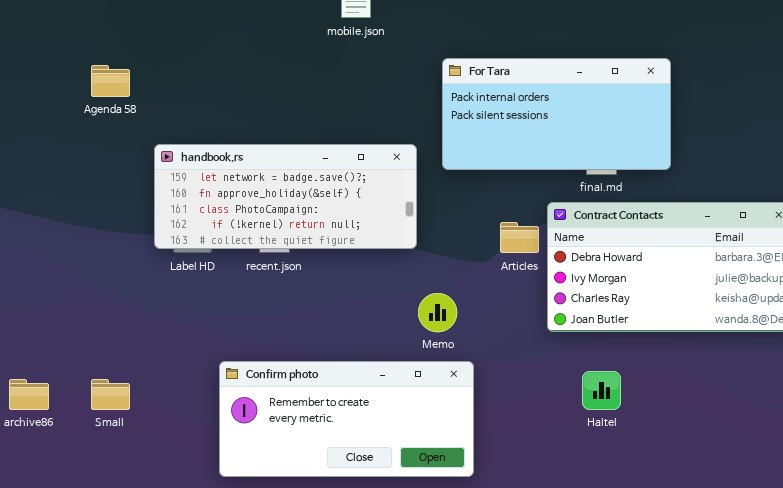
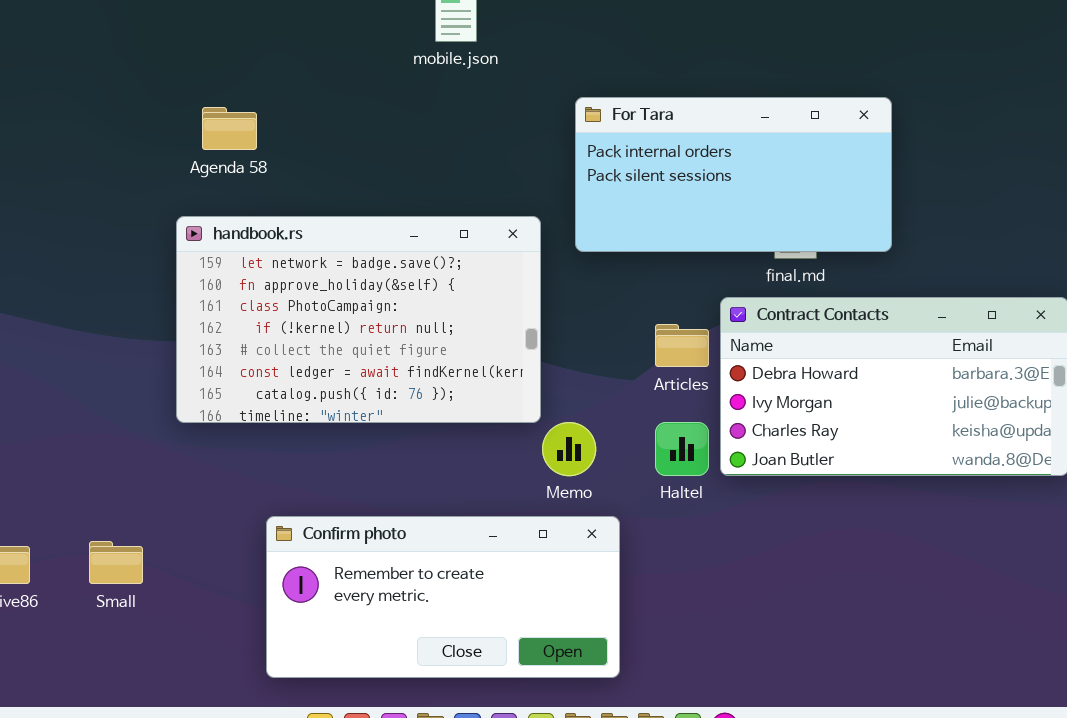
Agenda 58: [91,65,130,97] -> [202,107,257,150], moved
handbook.rs: [154,144,417,249] -> [176,216,541,423], resized
Haltel: [582,371,621,410] -> [655,422,709,476], moved

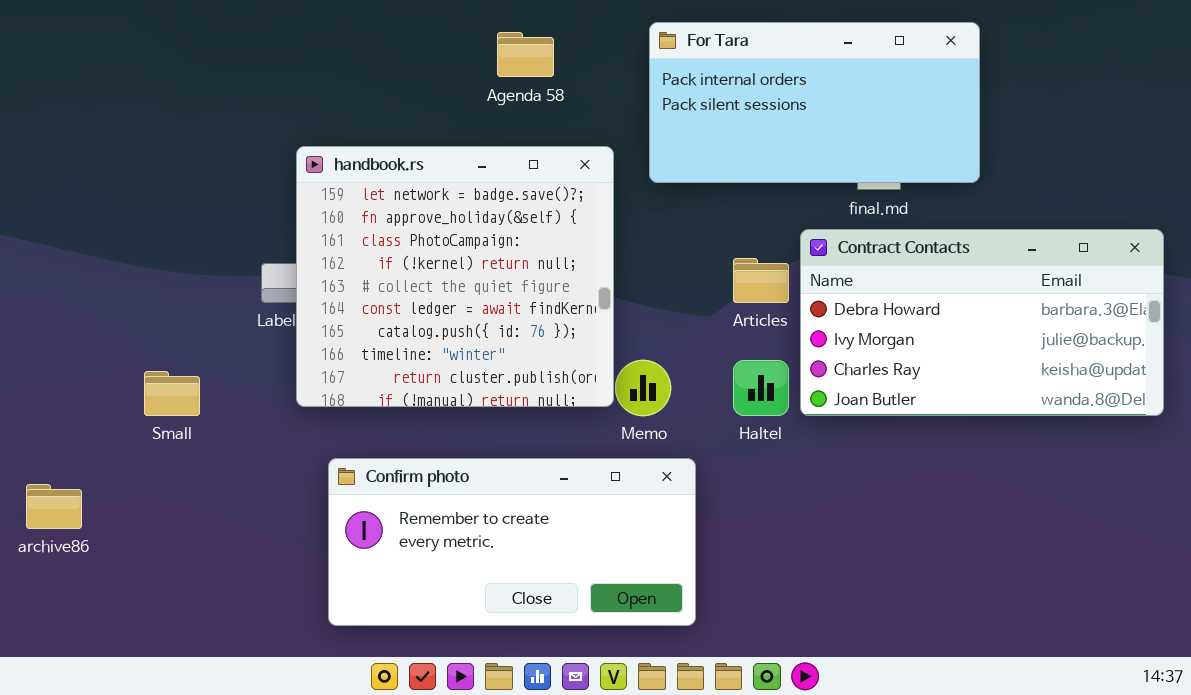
Agenda 58: [202,107,257,150] -> [497,32,554,77], moved
handbook.rs: [176,216,541,423] -> [296,146,614,407], resized
Small: [89,541,143,584] -> [144,371,200,416], moved

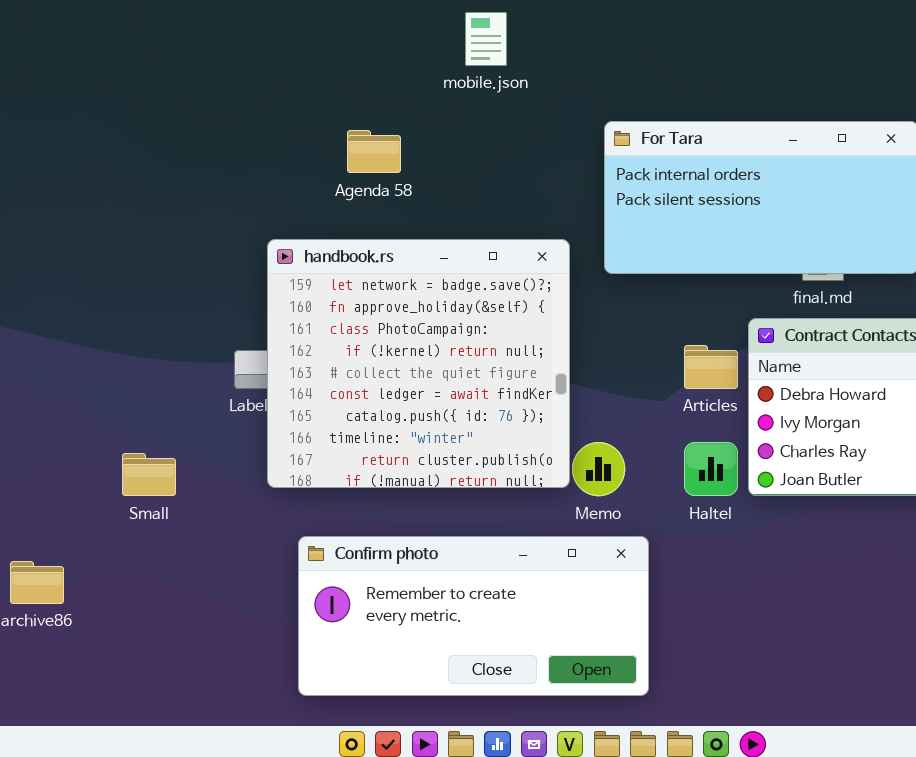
Agenda 58: [497,32,554,77] -> [347,130,401,173], moved

